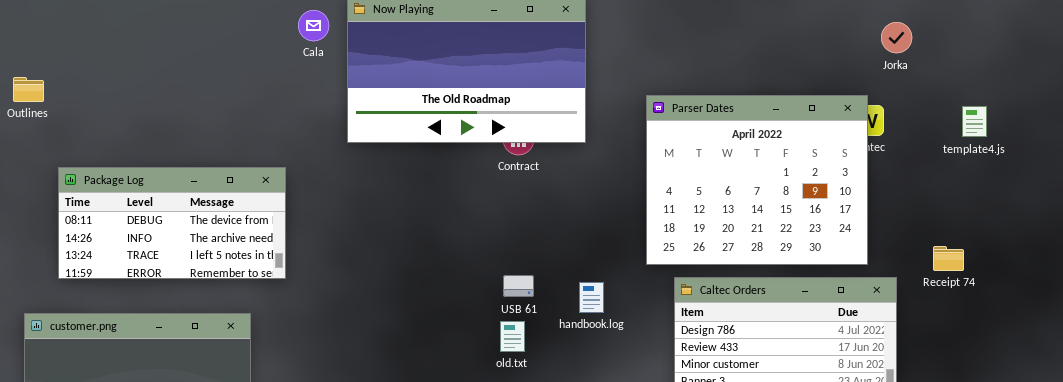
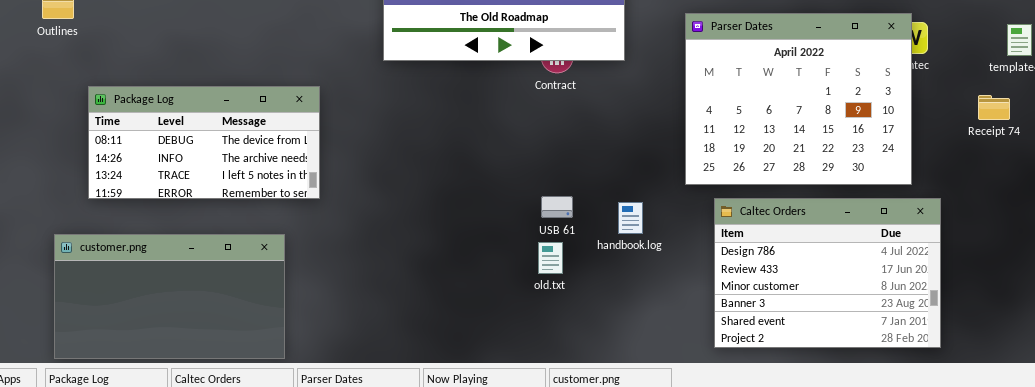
Receipt 74: [933,246,964,271] -> [978,95,1010,120], moved

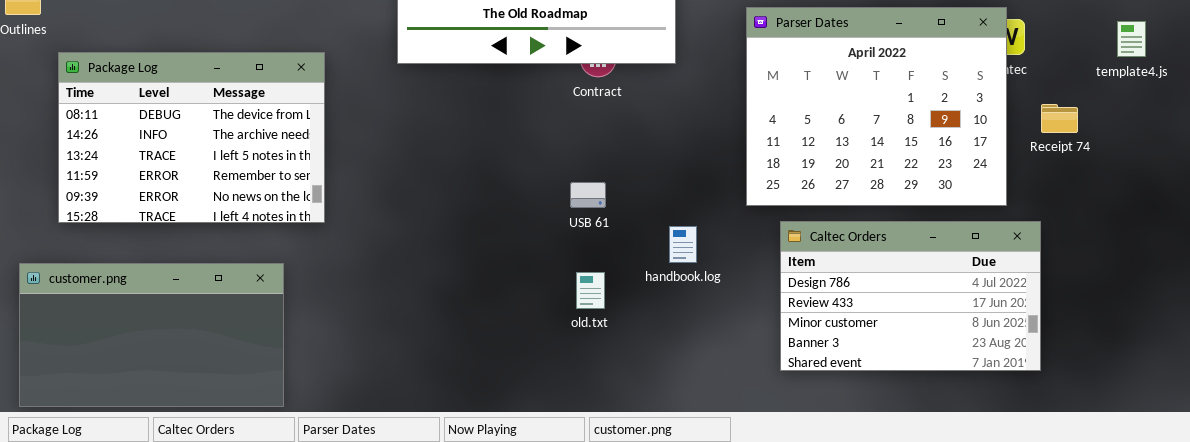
Package Log: [88,86,320,199] -> [58,52,325,223], resized
Receipt 74: [978,95,1010,120] -> [1041,104,1078,133], moved
USB 61: [541,196,573,218] -> [570,182,606,208], moved
Caltec Orders: [714,198,941,348] -> [780,221,1041,371], resized

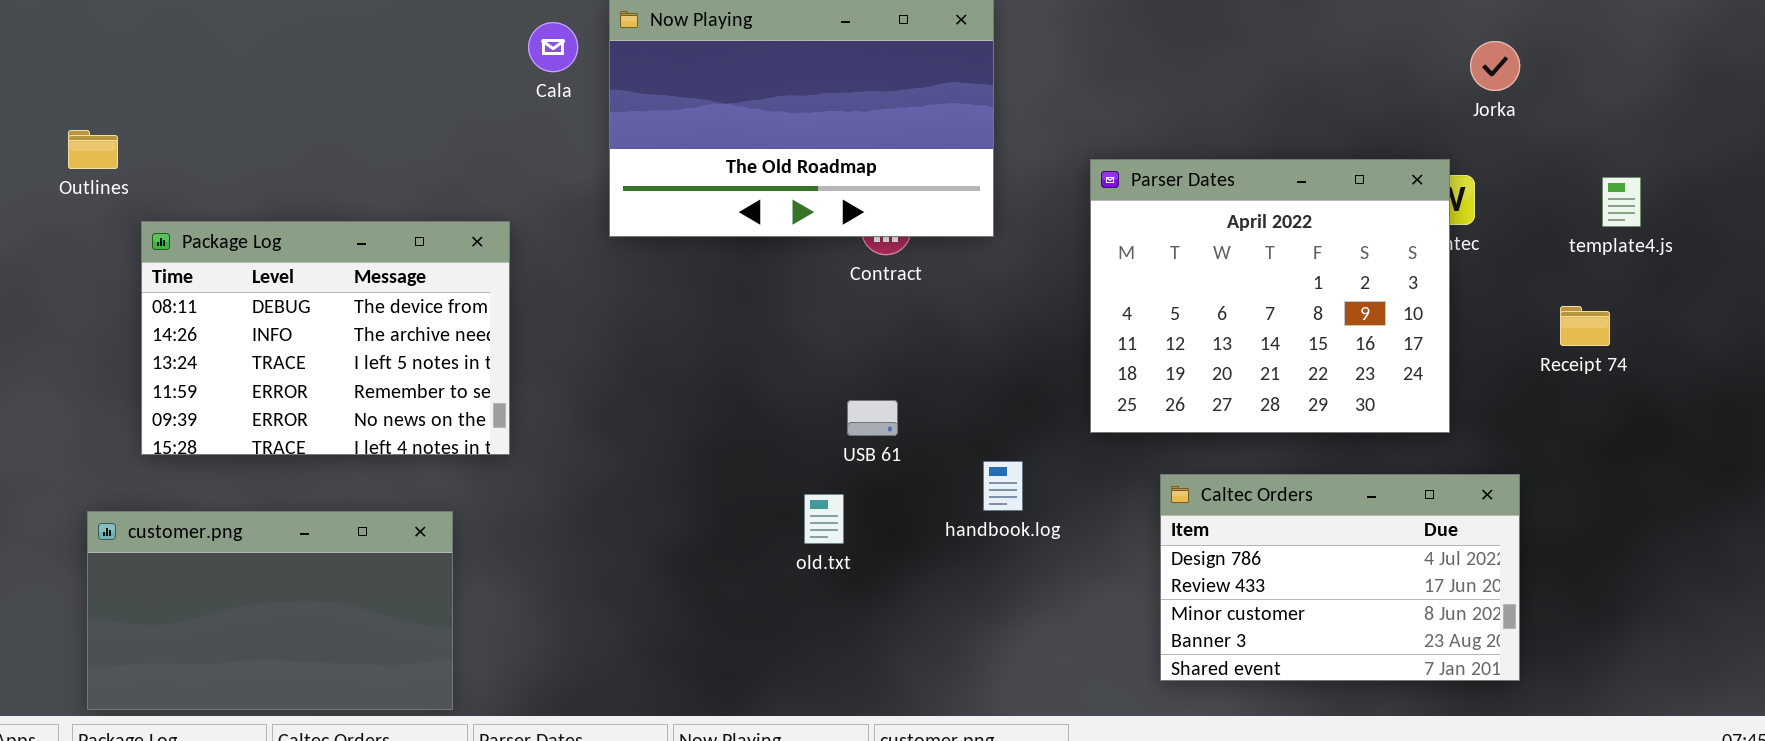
Receipt 74: [1041,104,1078,133] -> [1560,306,1610,346], moved
Caltec Orders: [780,221,1041,371] -> [1160,474,1520,681], moved
old.txt: [576,272,605,309] -> [804,494,844,544], moved

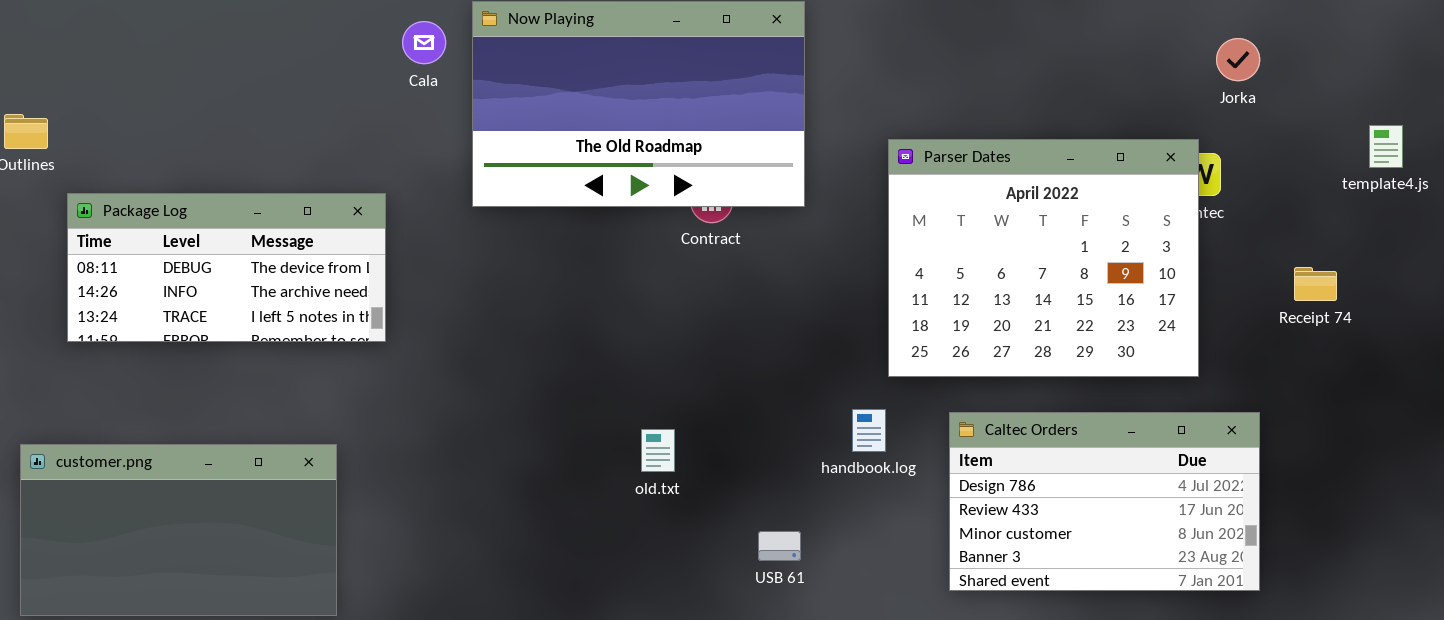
template4.js: [1602,177,1641,227] -> [1369,125,1403,168], moved
Package Log: [141,221,510,455] -> [67,193,386,342], resized
USB 61: [847,400,898,436] -> [758,531,801,561], moved
handbook.log: [983,461,1023,511] -> [852,409,886,452], moved

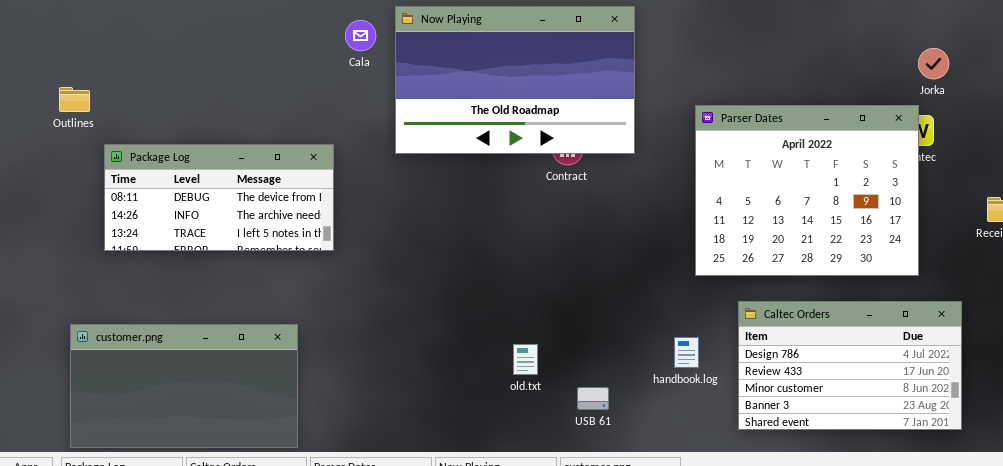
Jorka: [1216,38,1260,81] -> [918,48,949,79], moved
handbook.log: [852,409,886,452] -> [674,337,699,368], moved
old.txt: [641,429,675,472] -> [513,344,538,375], moved
USB 61: [758,531,801,561] -> [577,387,609,410], moved

